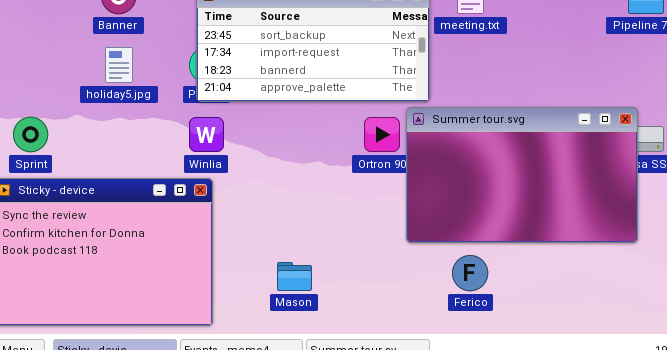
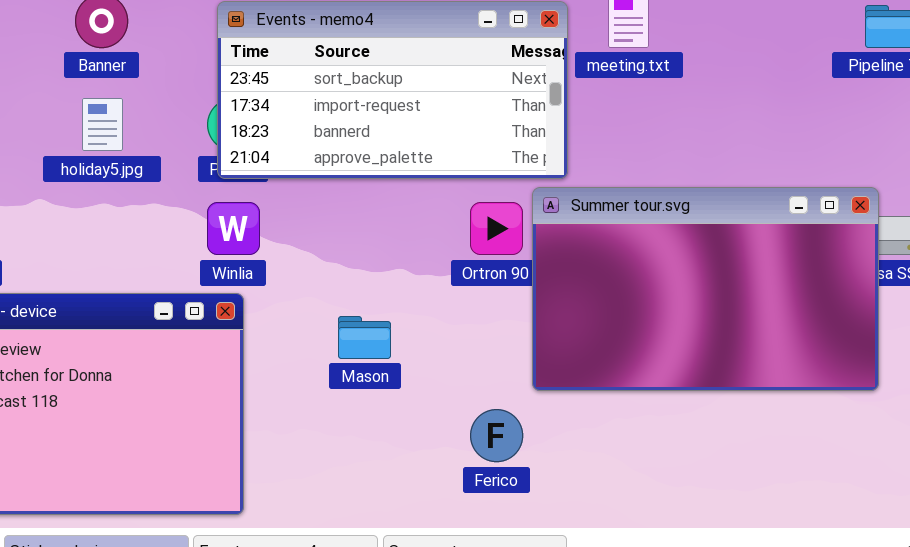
Ferico: [452,255,488,291] -> [470,409,523,462], moved
Mason: [277,262,312,291] -> [338,316,391,359], moved

